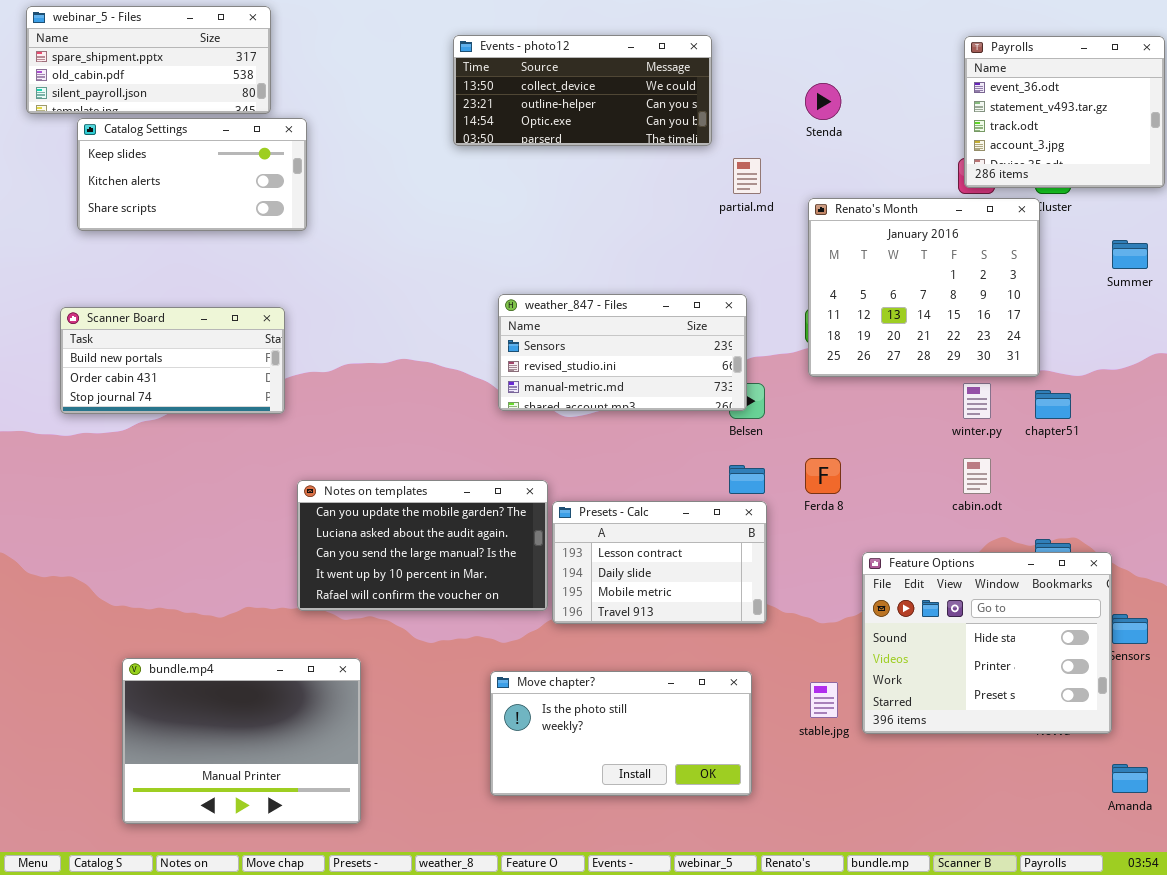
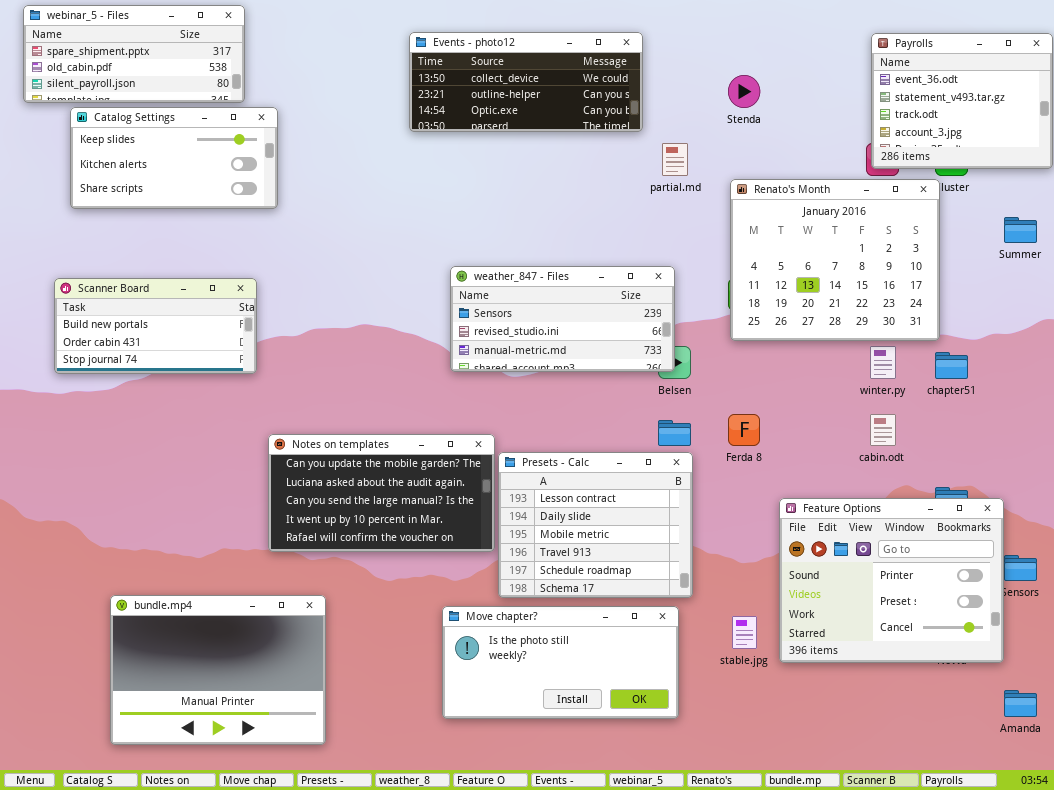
Presets - Calc: [552,501,767,624] -> [498,452,693,598], resized
Feature Options: [862,552,1112,734] -> [779,498,1004,663], scrolled down 1 row

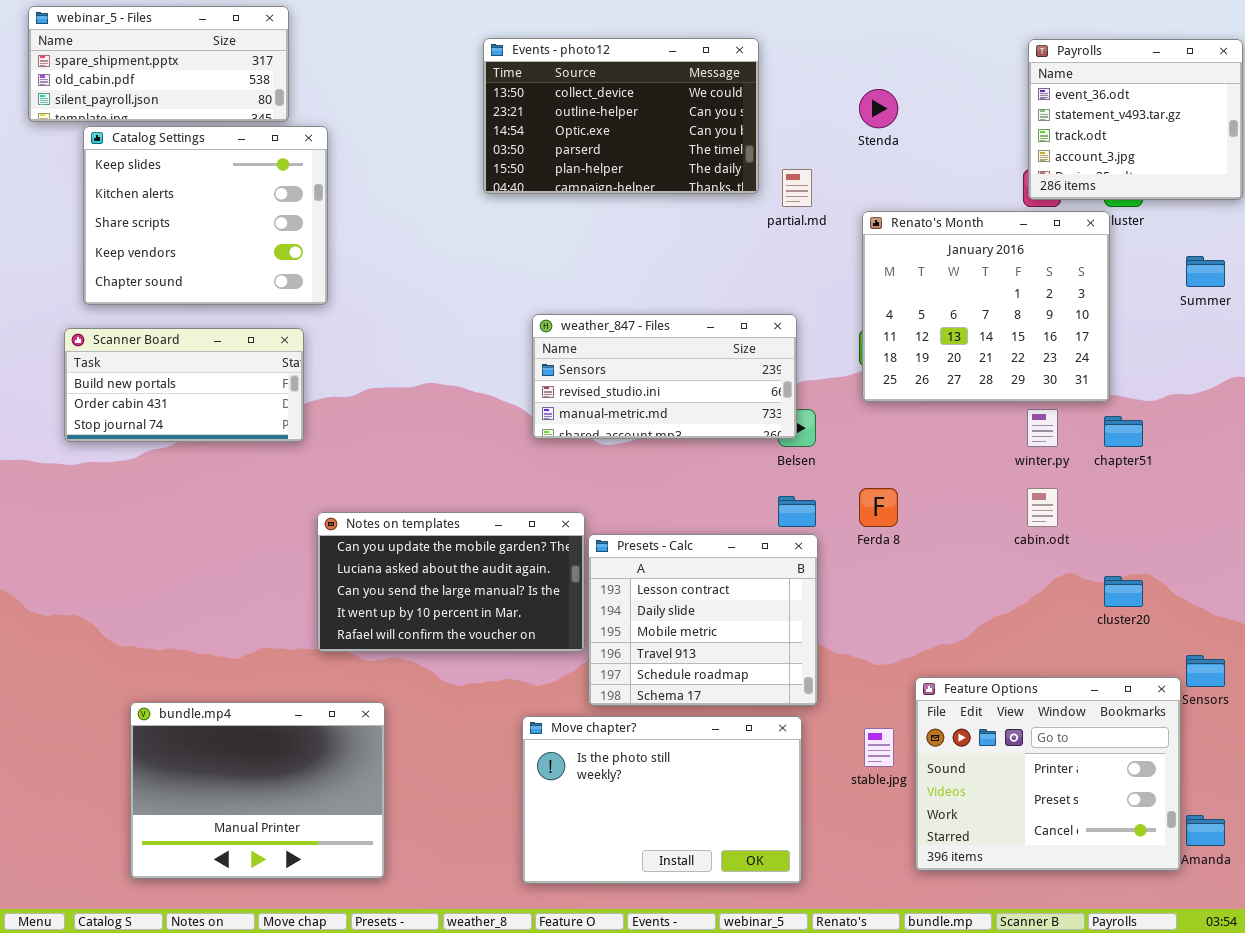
Events - photo12: [409,32,643,132] -> [483,38,759,194], resized
Catalog Settings: [70,107,278,209] -> [83,126,328,305], resized
Feature Options: [779,498,1004,663] -> [915,677,1181,871], moved
Move chapter?: [442,606,679,719] -> [522,716,802,884], resized

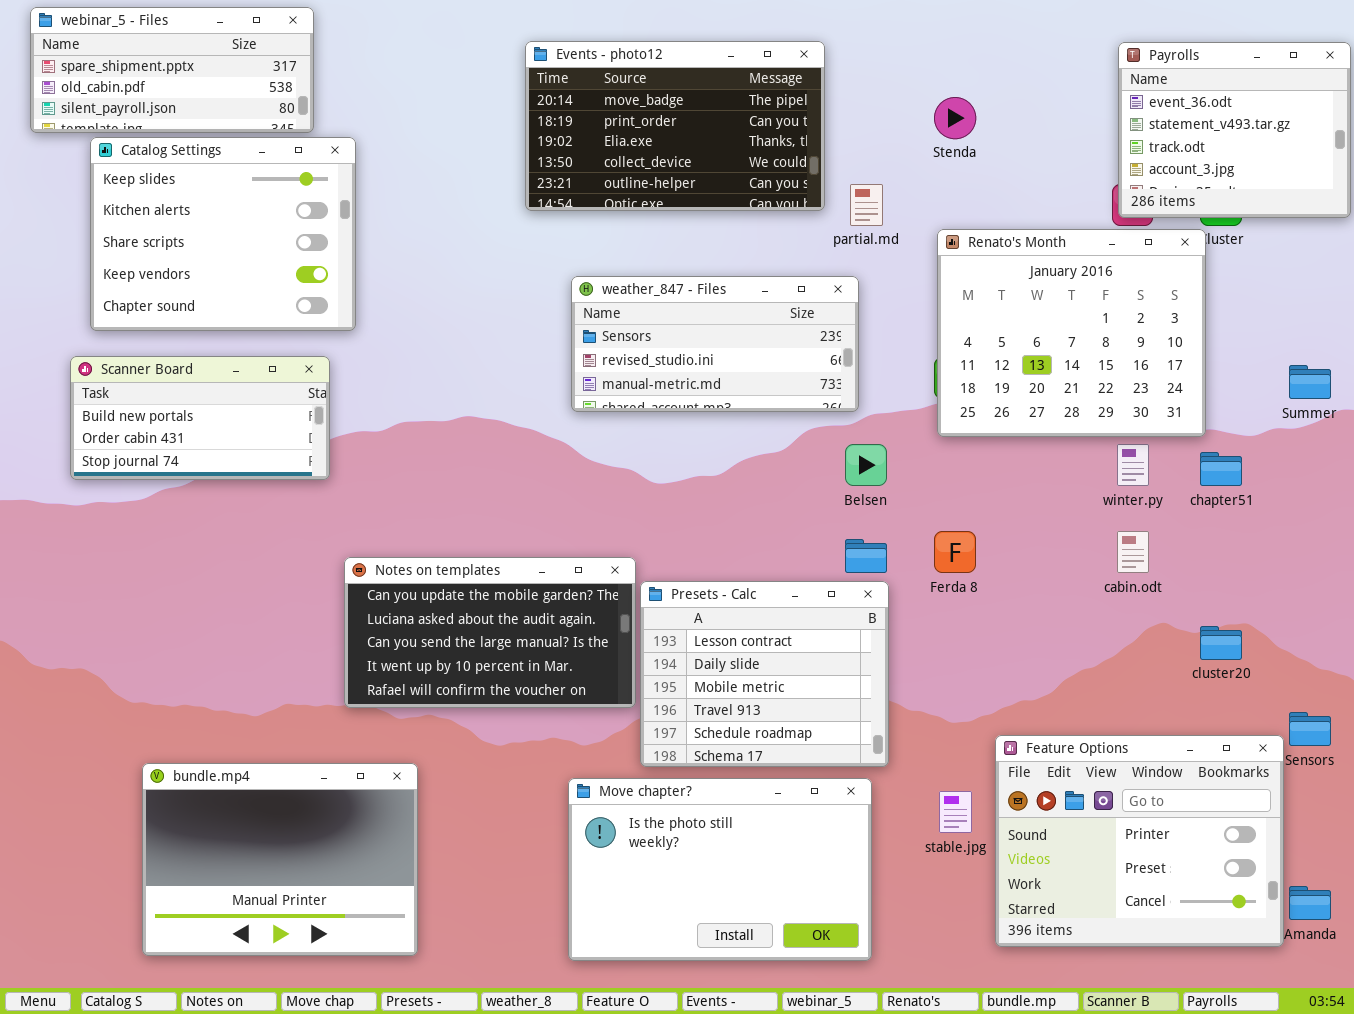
Events - photo12: [483,38,759,194] -> [525,41,825,211], scrolled up 3 rows
Summer: [1186,256,1225,287] -> [1289,365,1331,399], moved
weather_847 - Files: [532,314,797,439] -> [571,276,859,412], moved

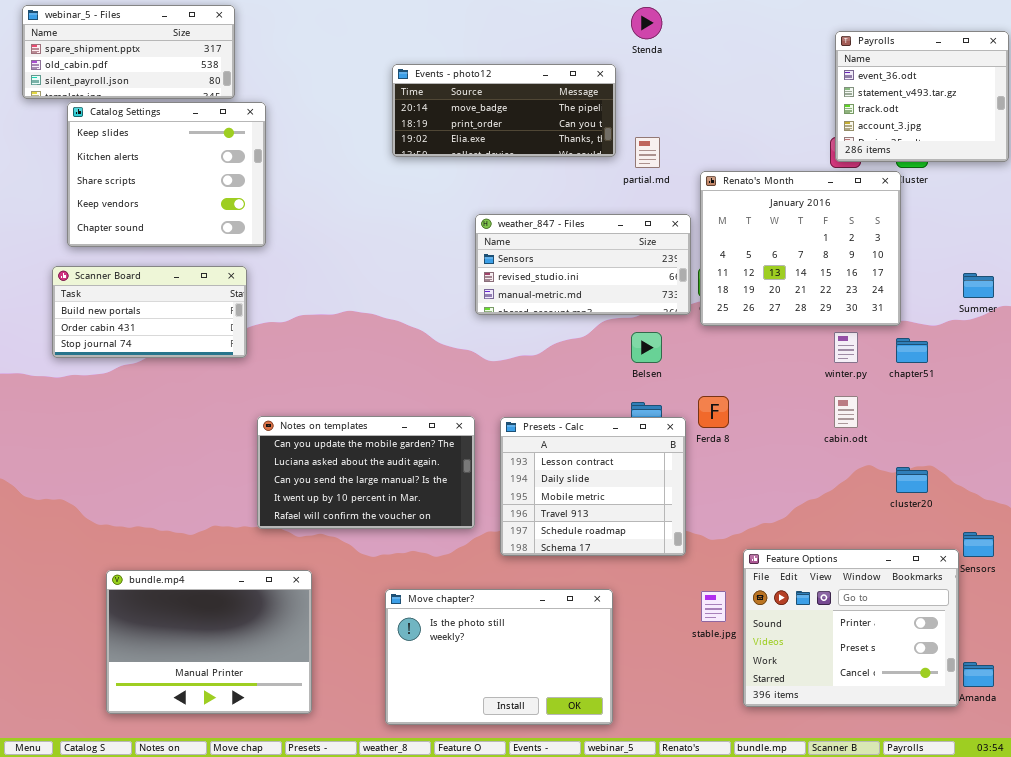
Events - photo12: [525,41,825,211] -> [392,64,616,157], resized
Stenda: [934,97,976,139] -> [631,7,662,39], moved
weather_847 - Files: [571,276,859,412] -> [475,214,691,315], moved
Presets - Calc: [640,581,889,767] -> [500,417,686,556], moved
Move chapter?: [568,778,872,961] -> [385,589,613,725], moved

